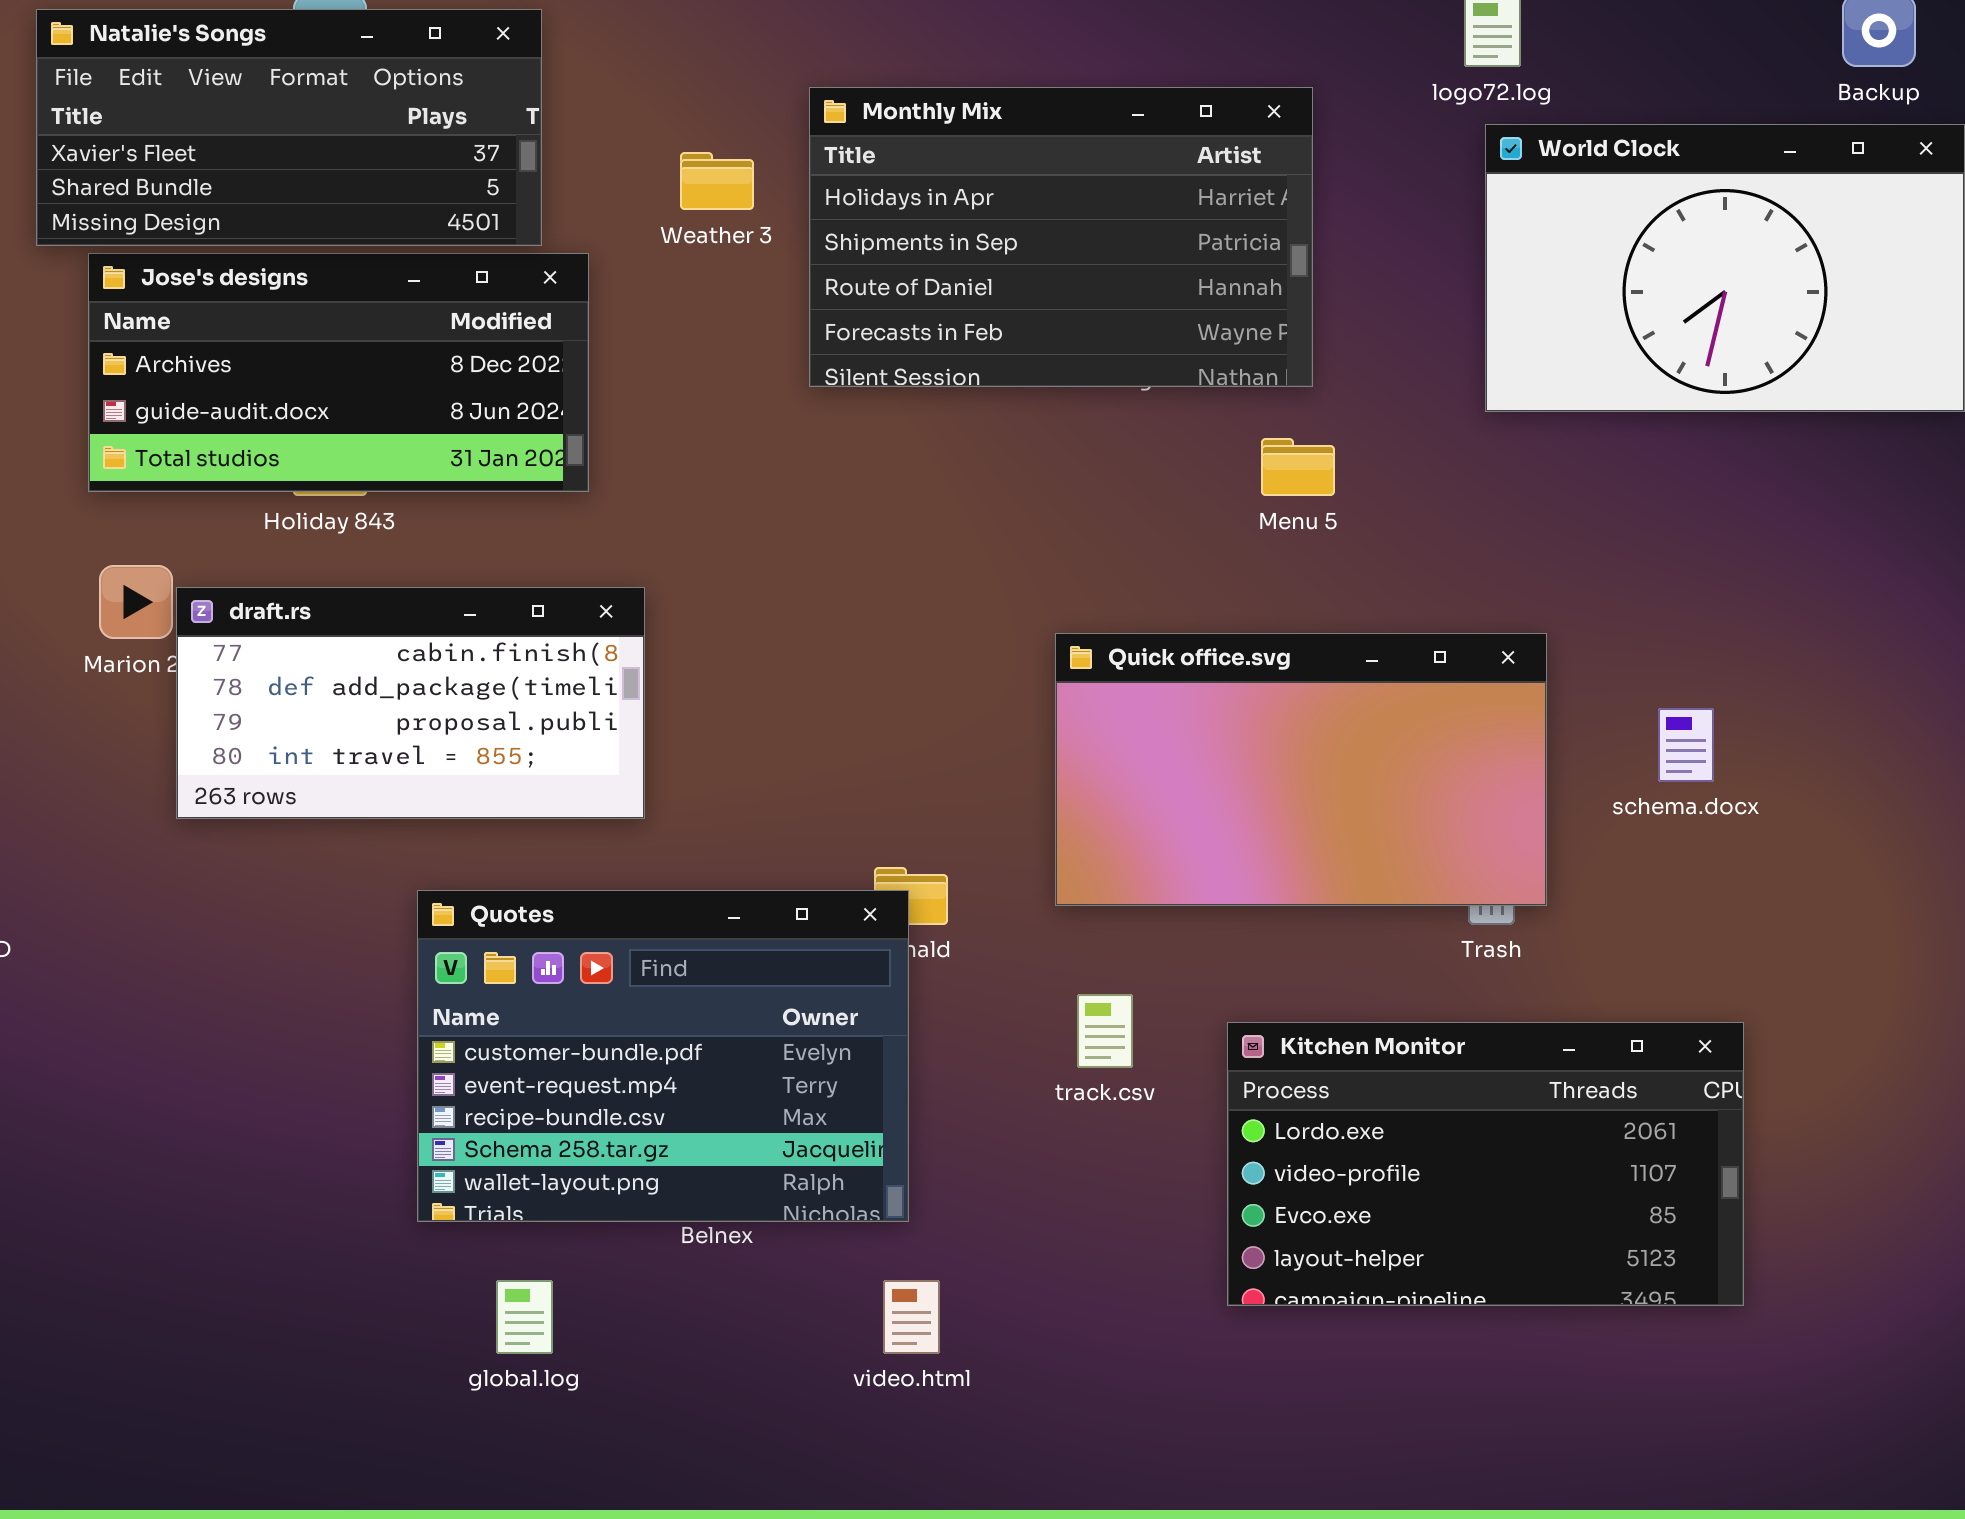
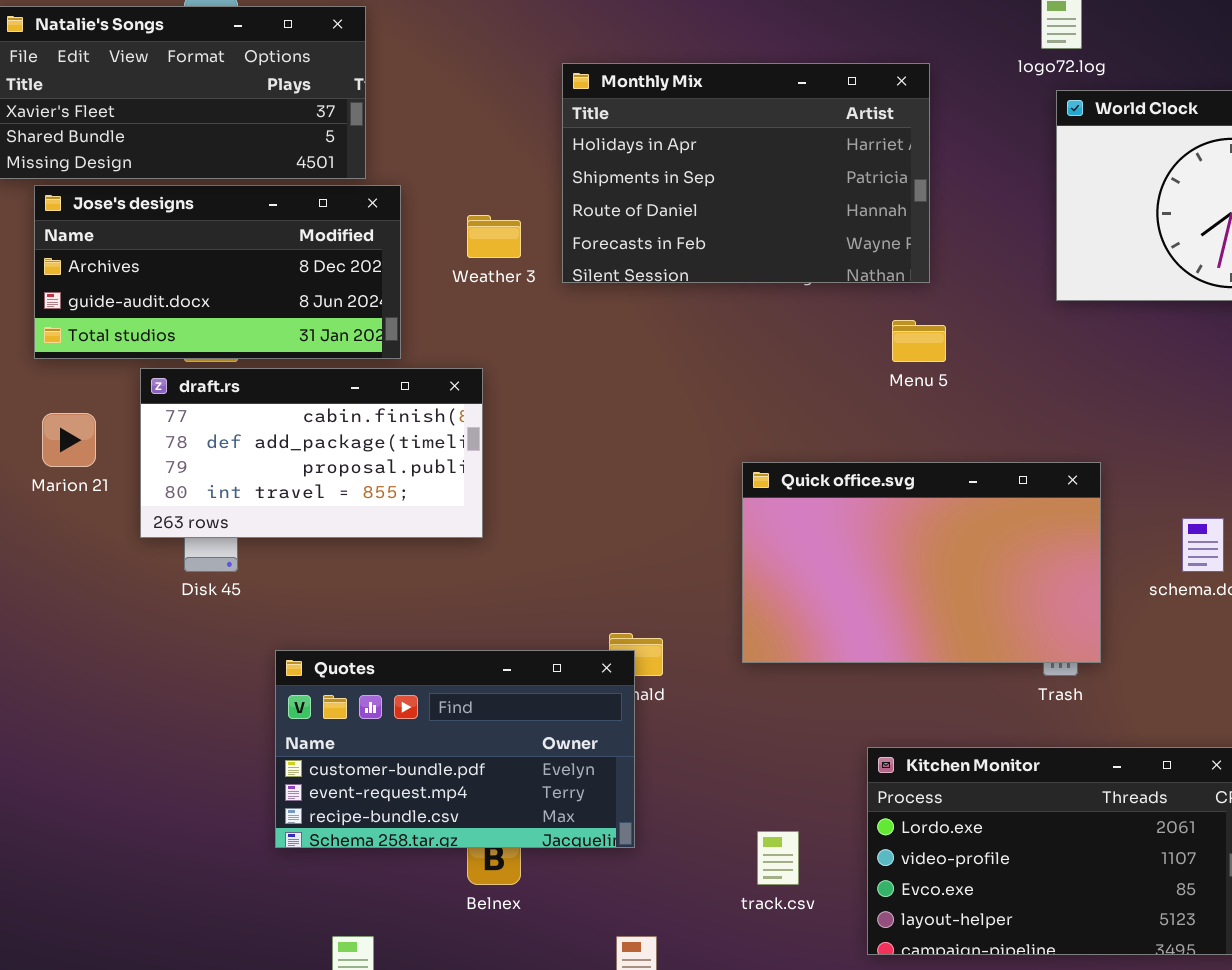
Weather 3: [680,152,754,210] -> [467,215,521,258], moved
draft.rs: [176,587,645,819] -> [140,368,483,538], moved
Quotes: [417,890,909,1222] -> [275,650,635,848], resized
track.csv: [1077,994,1133,1068] -> [757,831,799,885], moved

